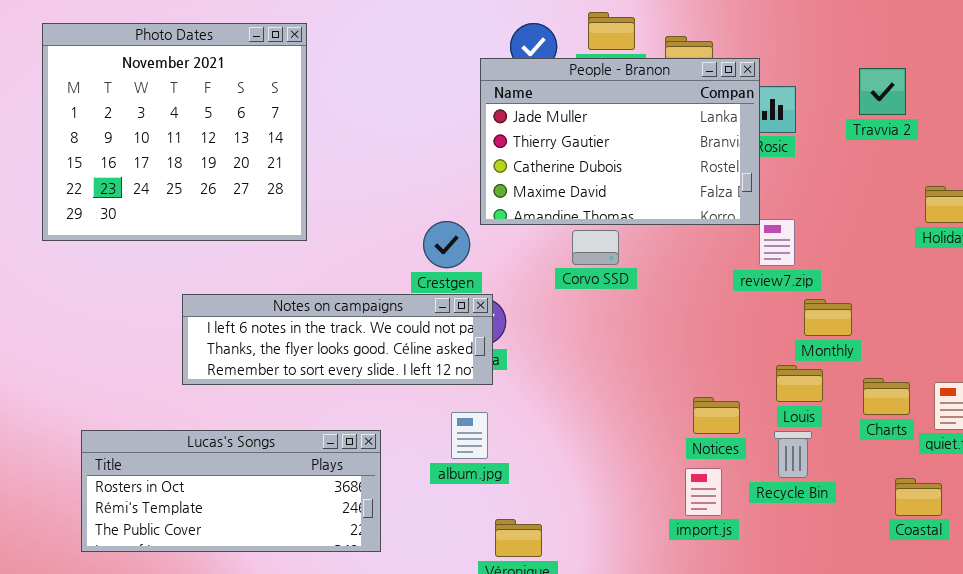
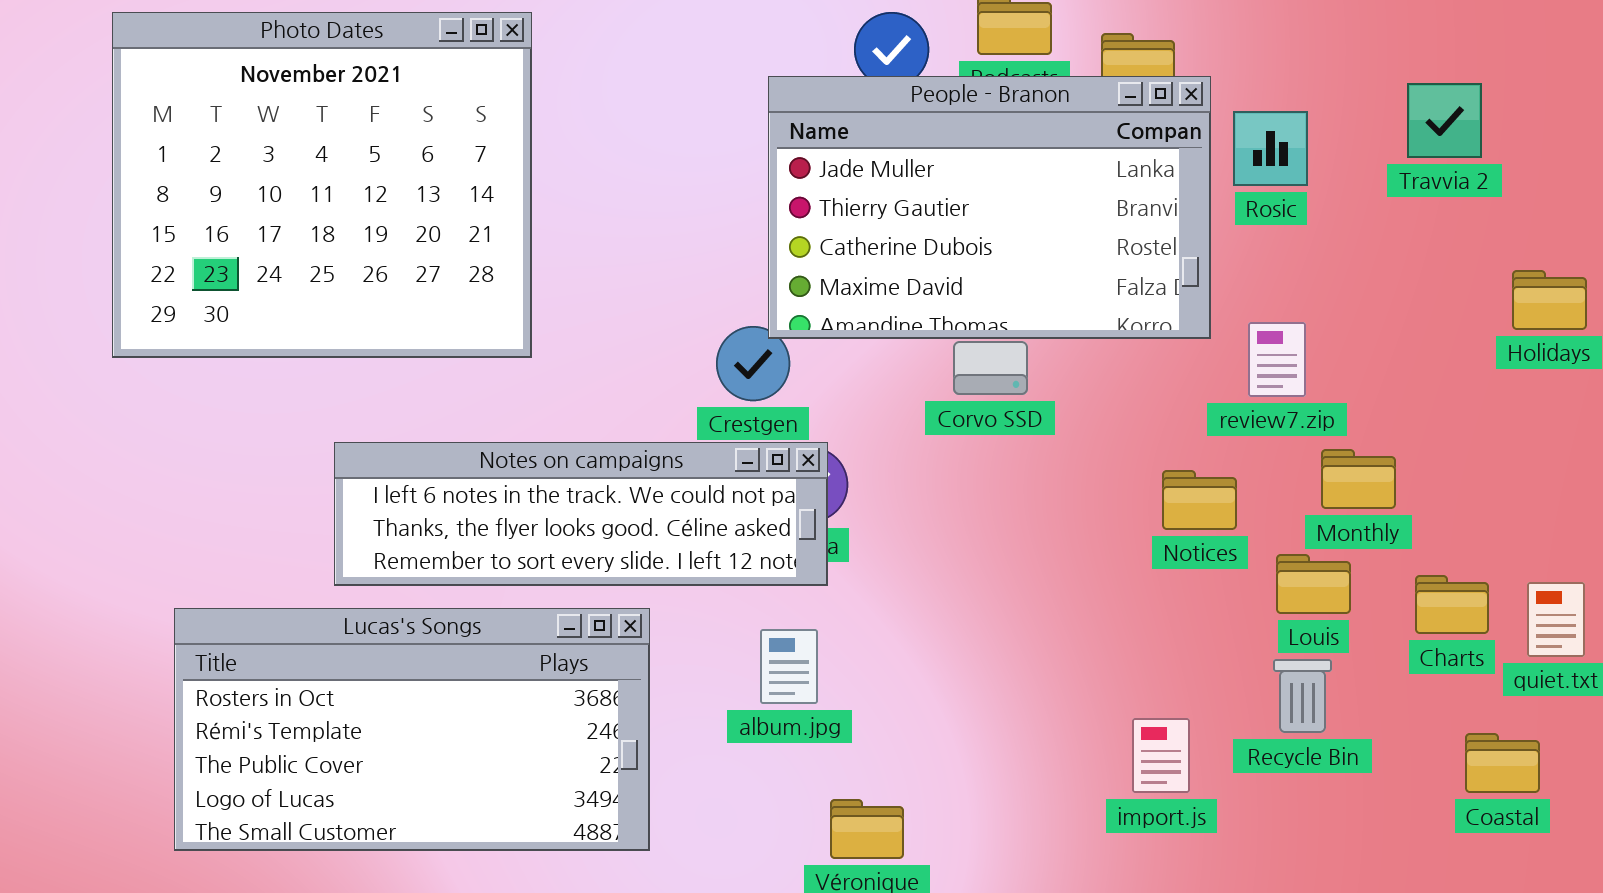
People - Branon: [480,58,760,225] -> [768,76,1211,339], moved
Notices: [693,397,740,434] -> [1162,470,1237,530], moved
Lucas's Songs: [81,430,381,552] -> [174,608,650,851], resized

